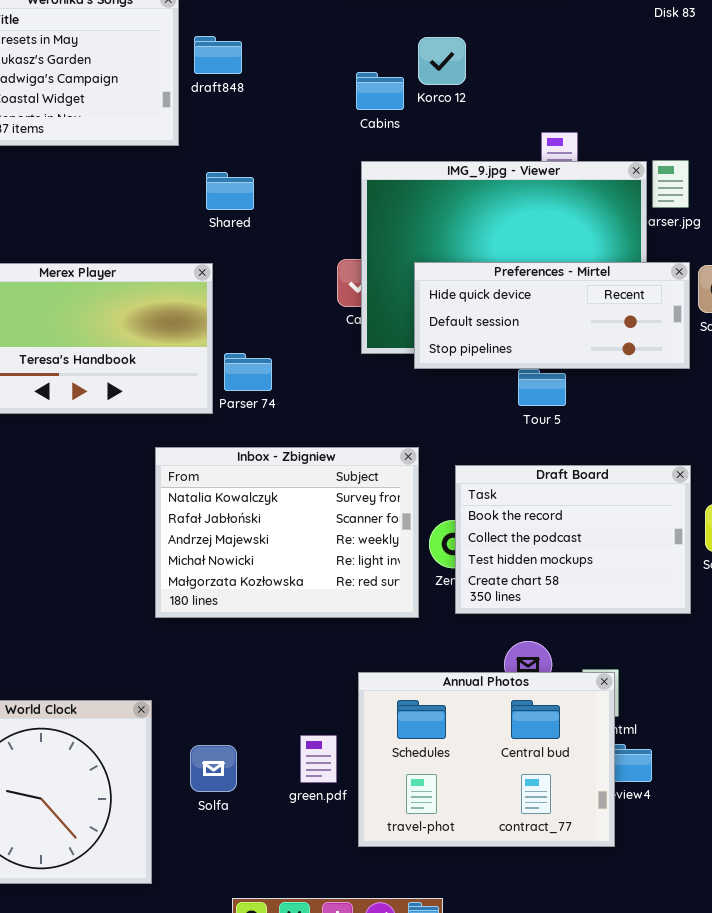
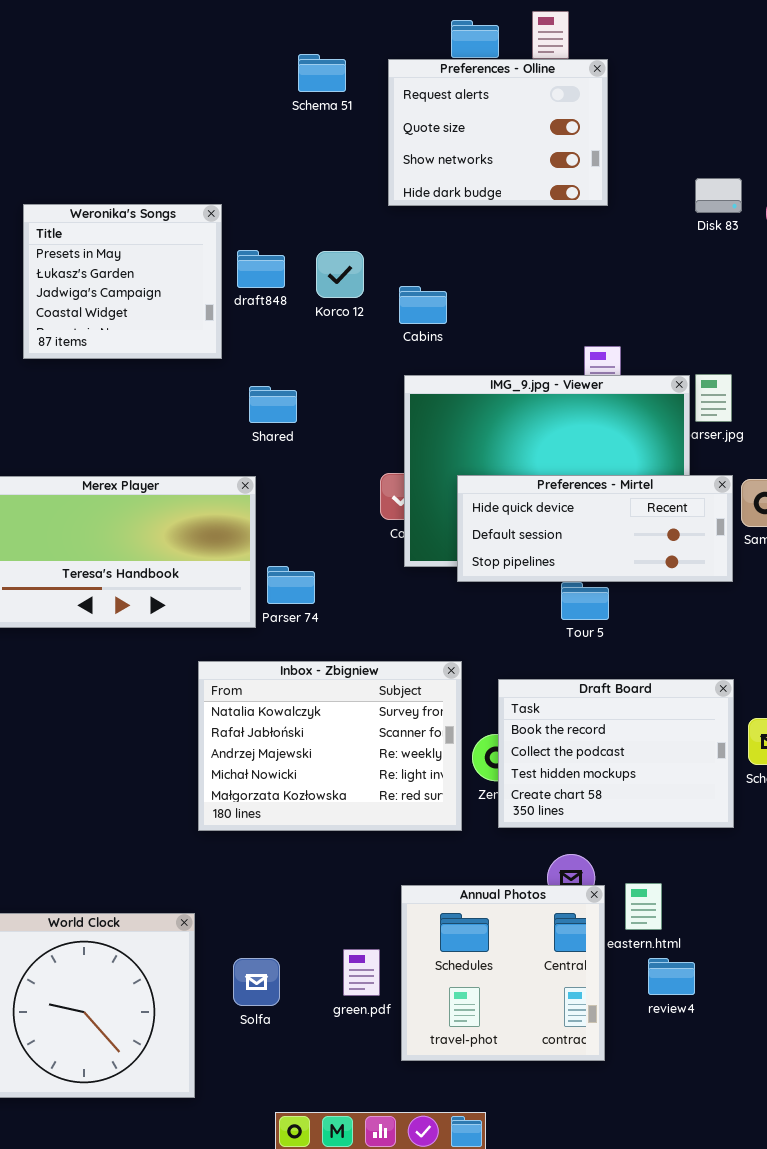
Korco 12: [418,37,466,85] -> [316,251,364,298], moved
Annual Photos: [358,672,615,847] -> [401,885,605,1061], resized

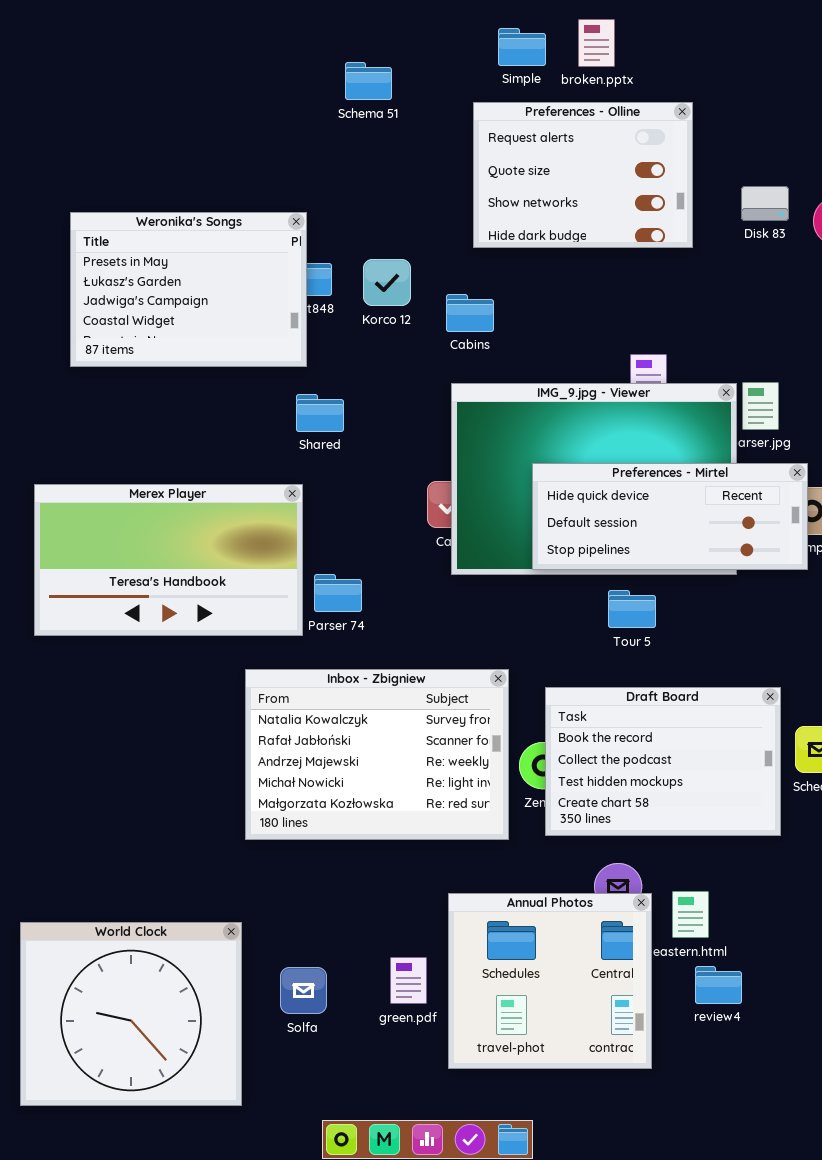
Preferences - Olline: [388,59,608,206] -> [473,102,693,248], moved
Weronika's Songs: [23,204,222,359] -> [70,212,307,367], resized
Preferences - Mirtel: [457,475,733,582] -> [532,463,808,570], moved

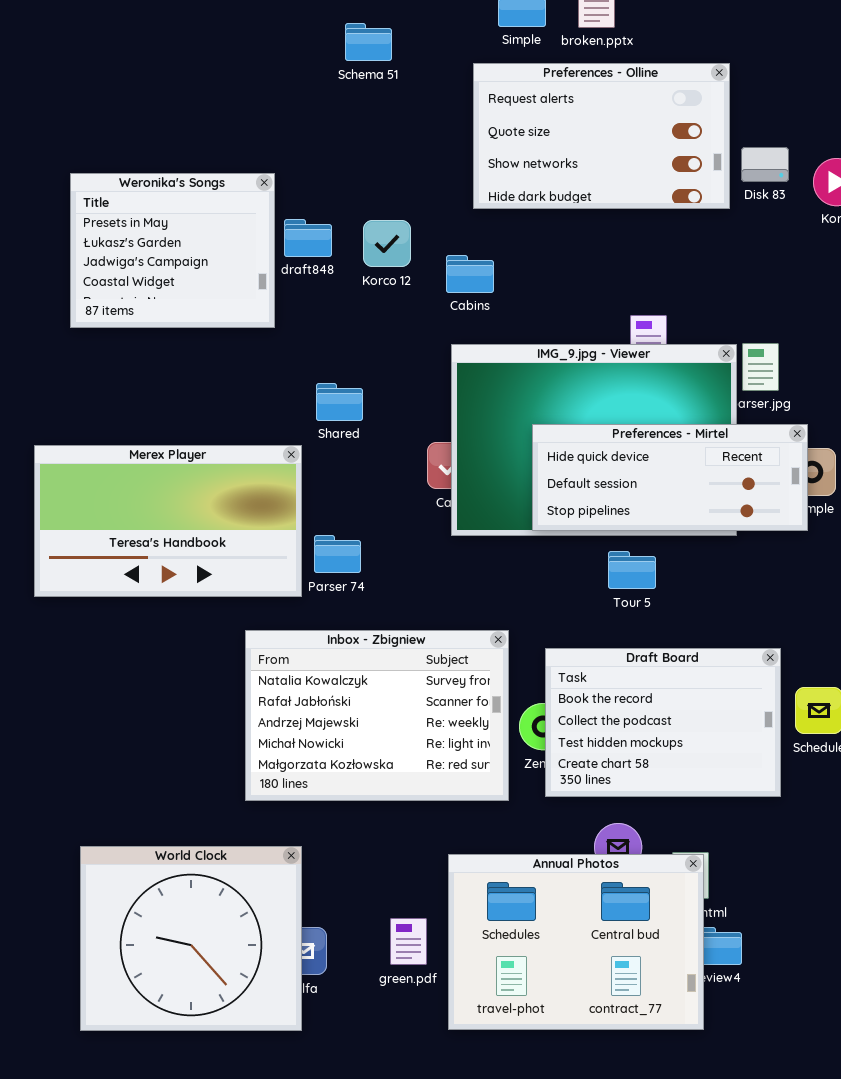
Preferences - Olline: [473,102,693,248] -> [473,63,730,209], resized
Weronika's Songs: [70,212,307,367] -> [70,173,275,328], resized
Shared: [296,394,344,432] -> [316,383,363,421], moved
Annual Photos: [448,893,652,1069] -> [448,854,704,1030], resized
World Clock: [20,922,242,1106] -> [80,846,302,1031], moved

